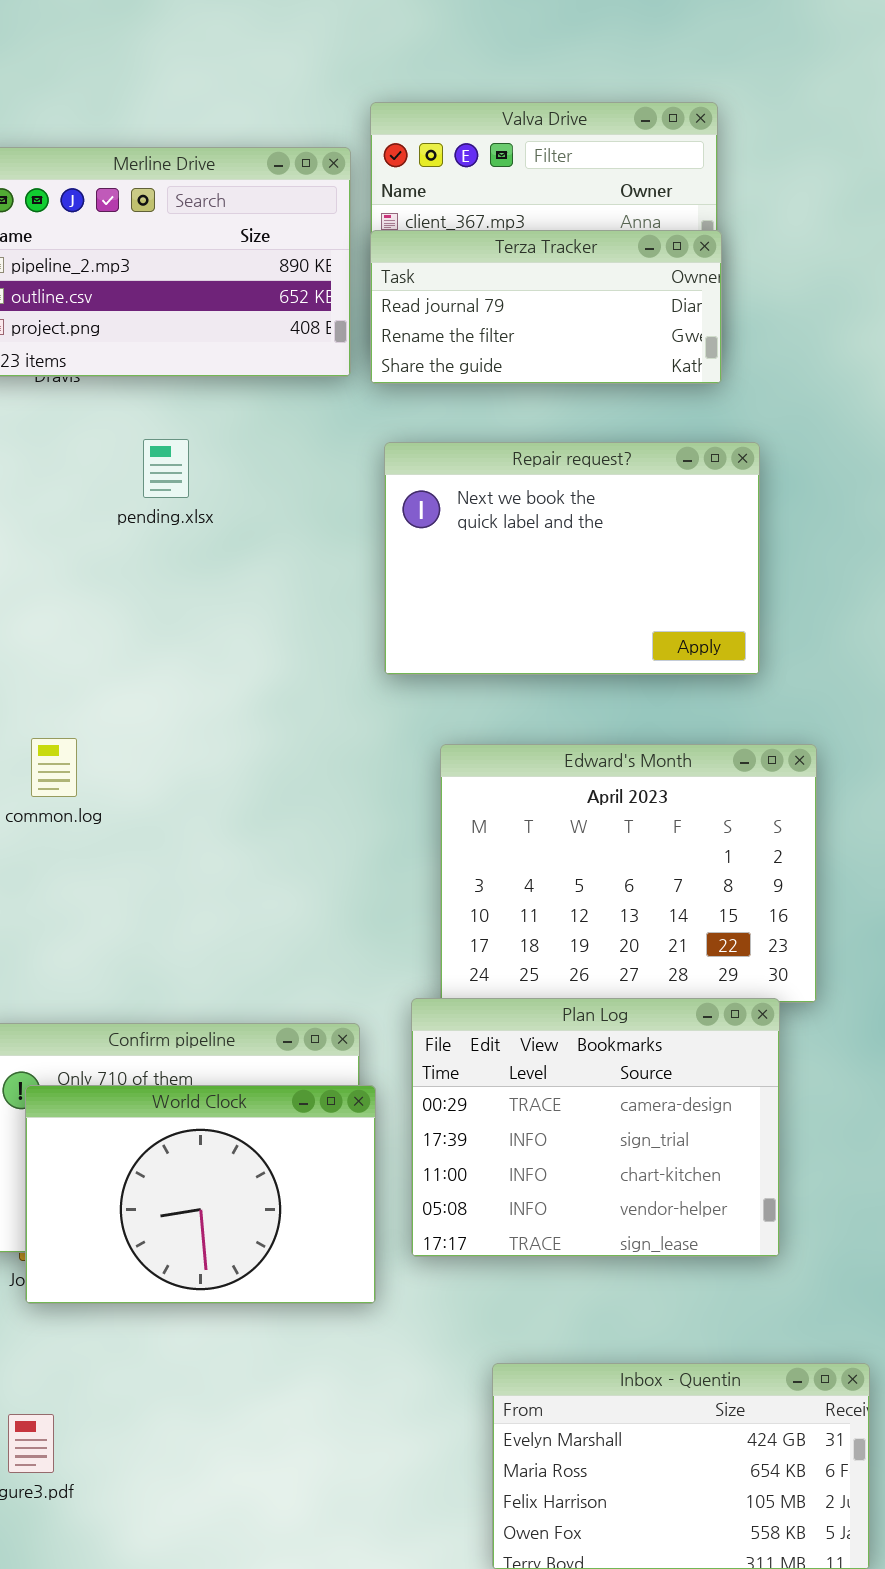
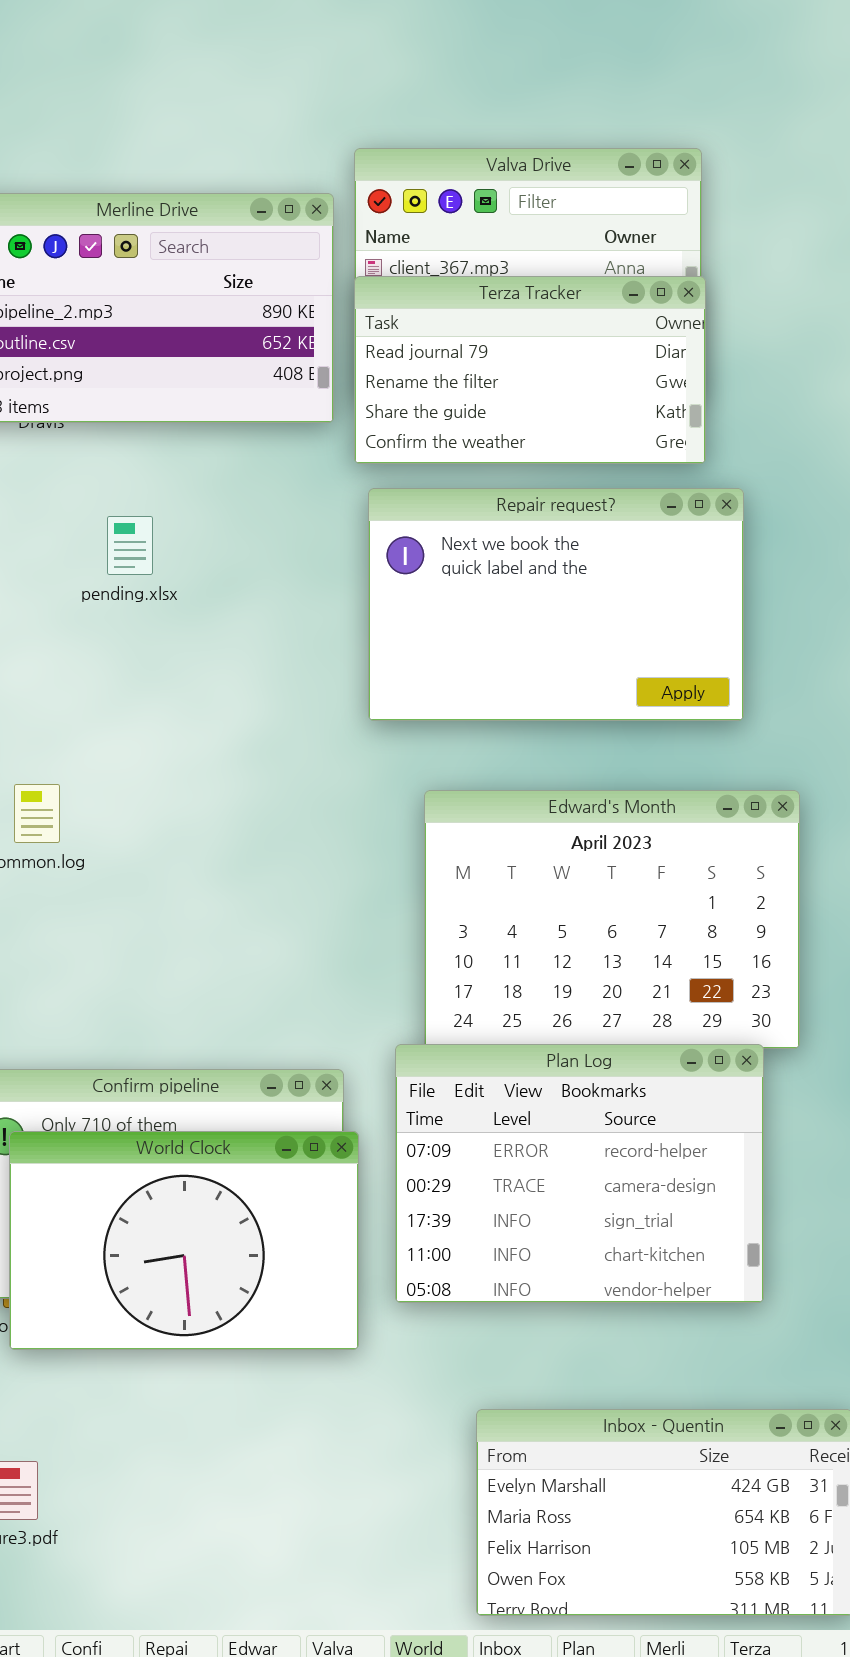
Terza Tracker: [370,230,722,384] -> [354,276,706,464], resized
pending.xlsx: [143,439,189,498] -> [107,516,153,575], moved
Plan Log: [411,998,780,1257] -> [395,1044,764,1303], scrolled up 1 row

